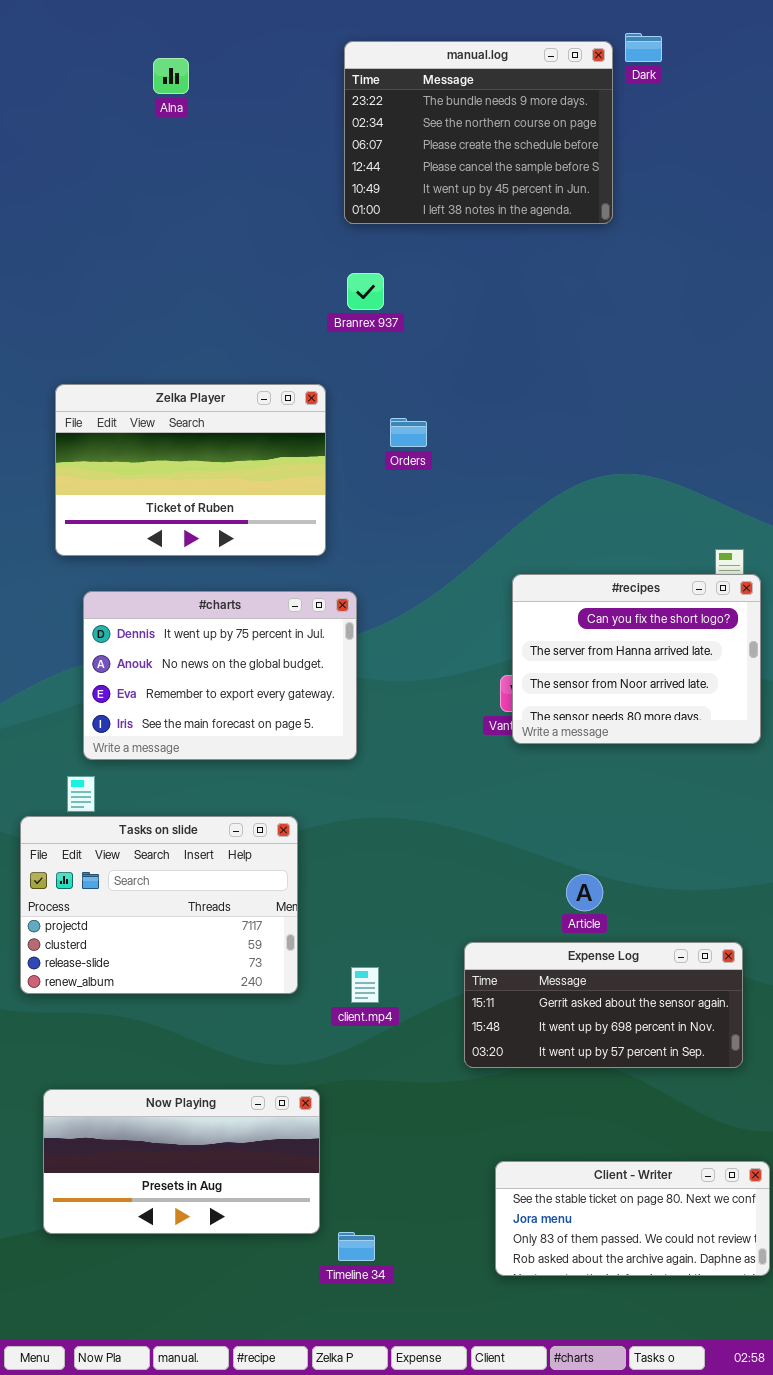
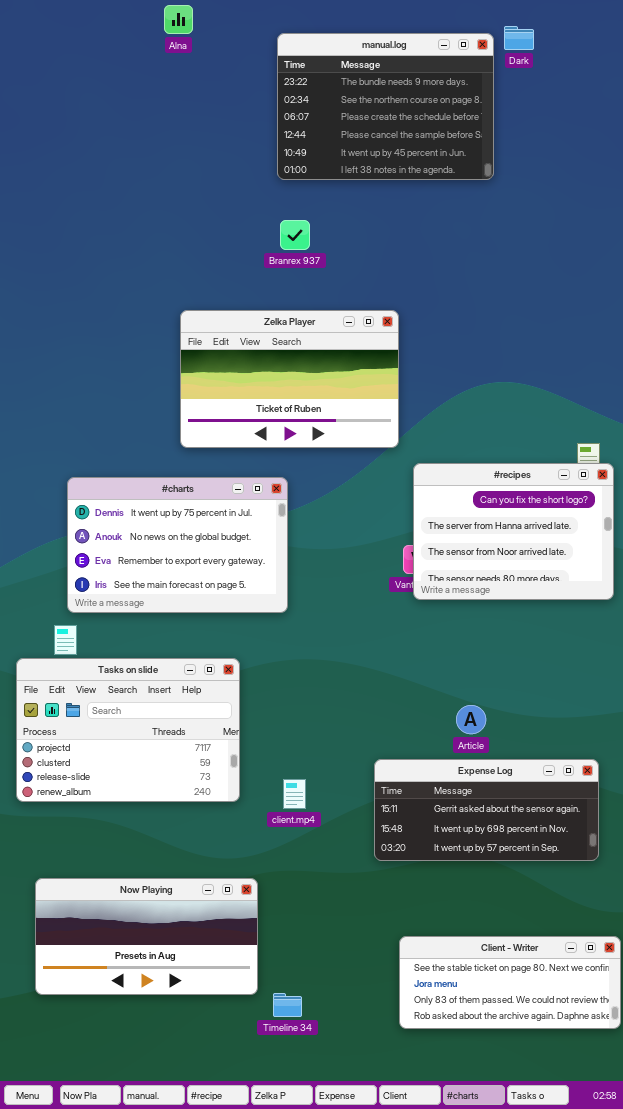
Alna: [153,58,189,94] -> [164,5,193,34], moved
Zelka Player: [55,384,326,556] -> [180,310,399,448], moved

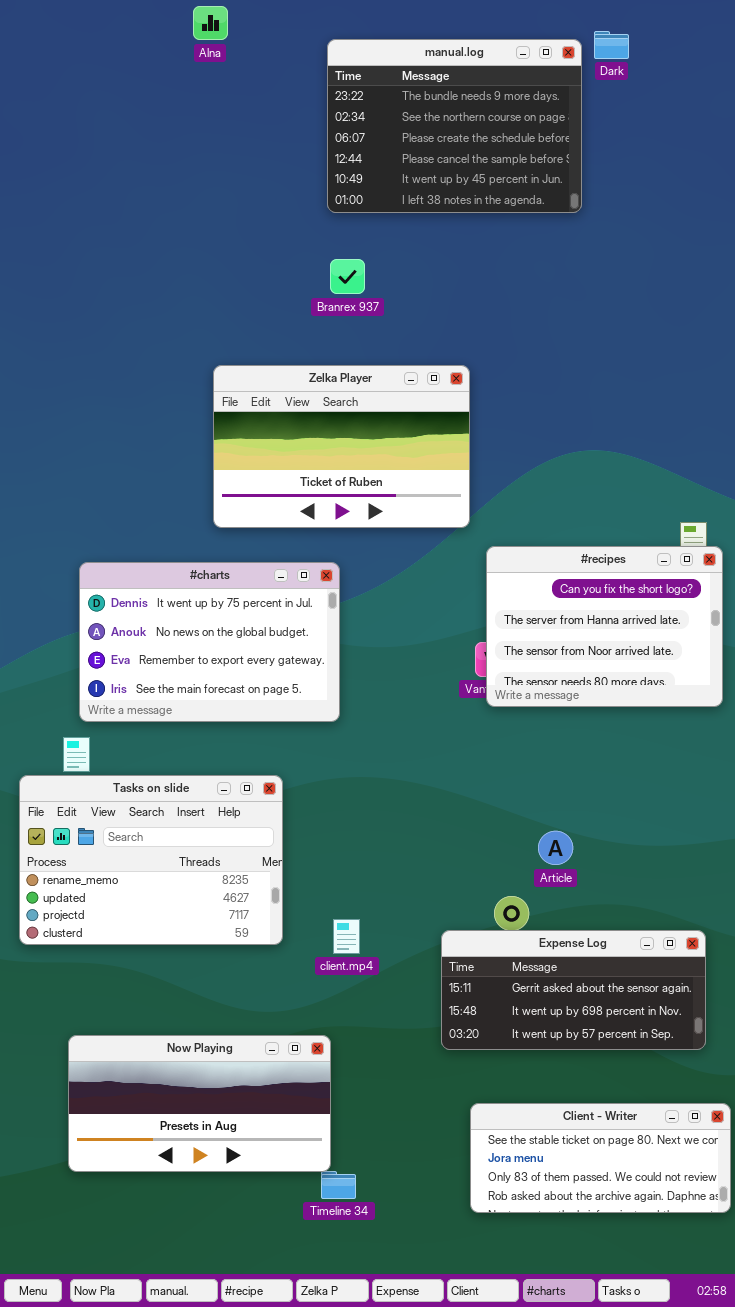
Tasks on slide: [16,658,240,802] -> [19,775,283,945], scrolled up 2 rows
Expense Log: [374,759,599,861] -> [441,930,706,1050], moved
Now Playing: [35,878,258,995] -> [68,1035,331,1172], moved

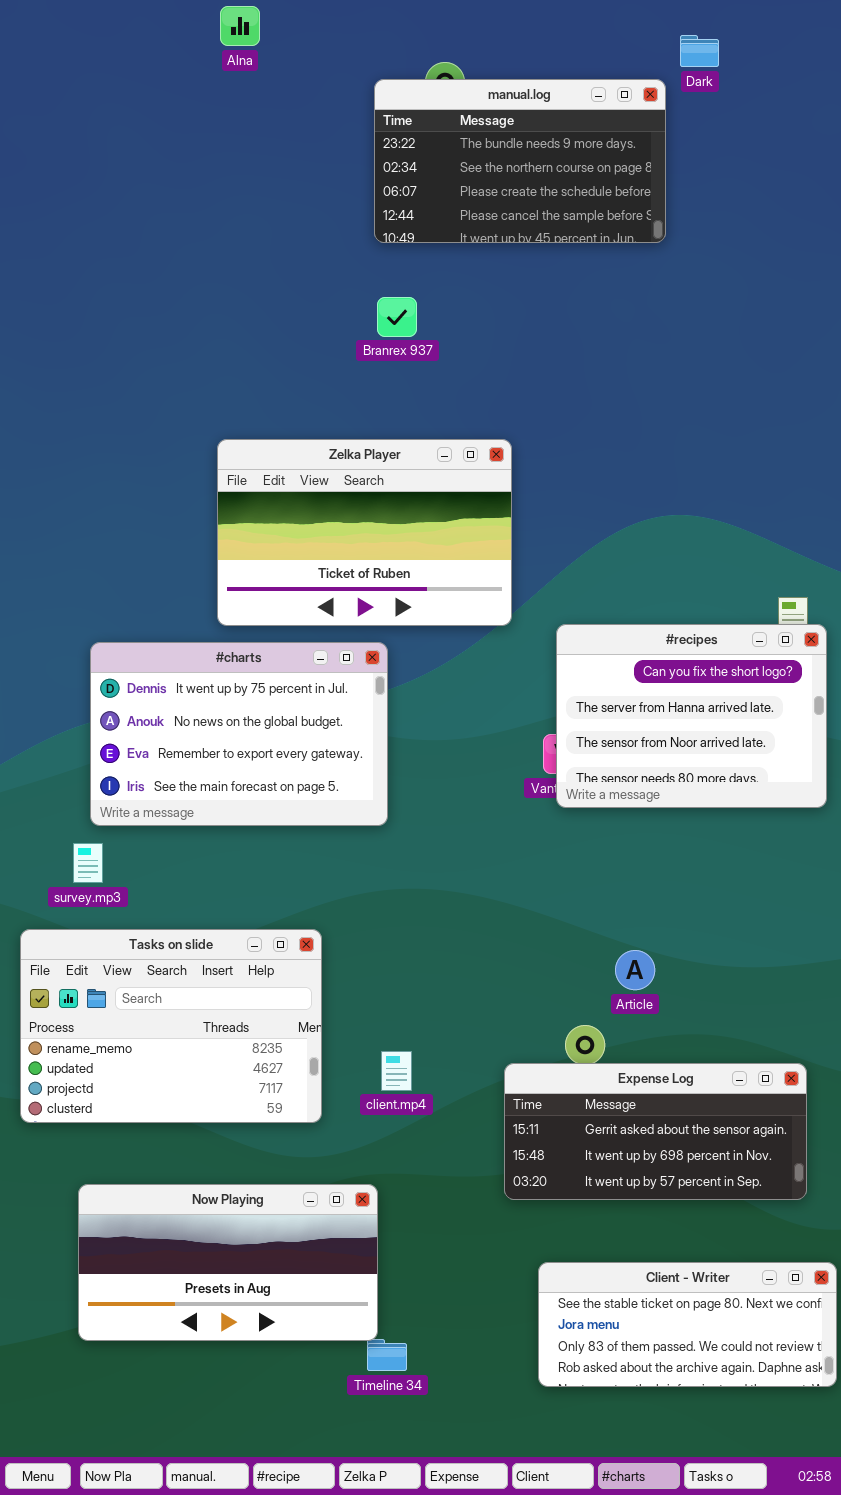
manual.log: [327,39,582,213] -> [374,79,666,243], resized
Zelka Player: [213,365,470,528] -> [217,439,512,626], moved
Tasks on slide: [19,775,283,945] -> [20,929,322,1123], moved

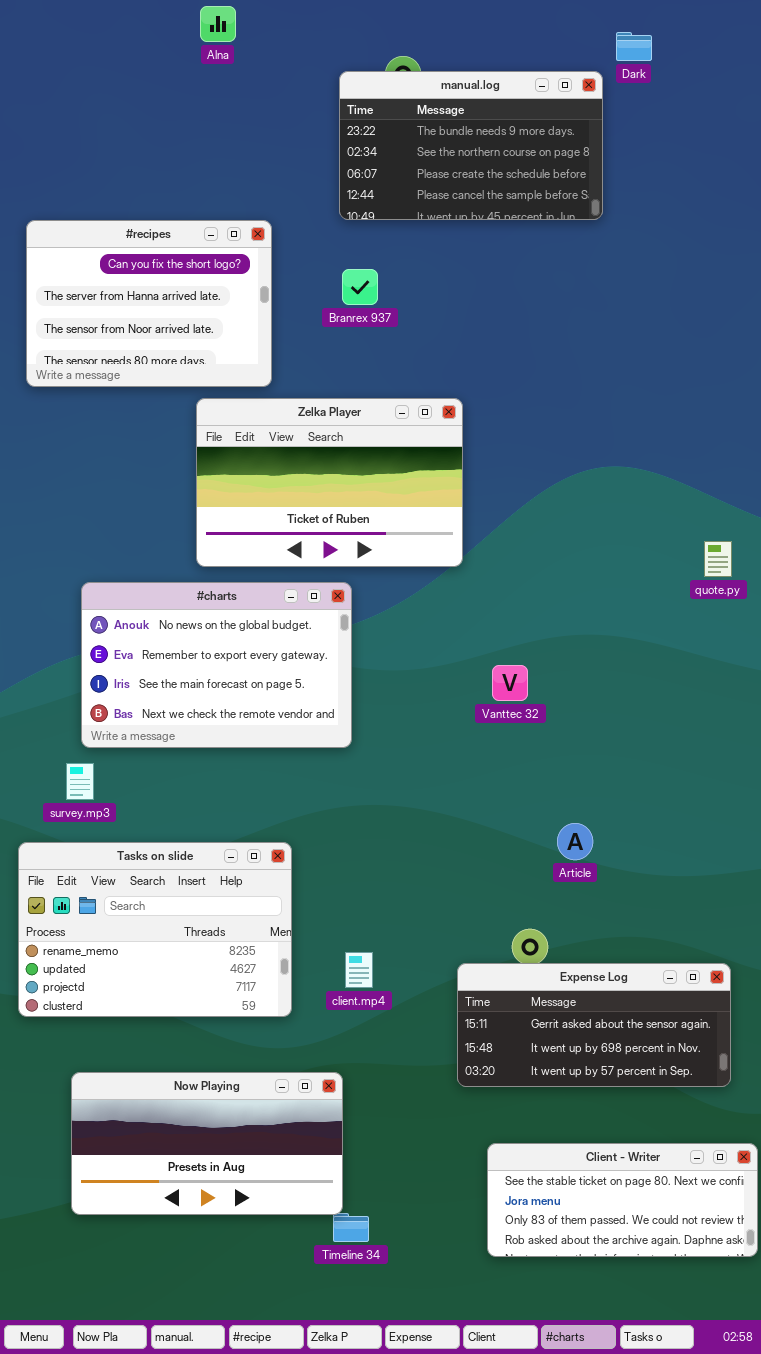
#recipes: [556,624,827,808] -> [26,220,272,387], moved
#charts: [90,642,388,826] -> [81,582,352,748], scrolled down 1 row
Article: [615,950,655,990] -> [557,823,593,860], moved

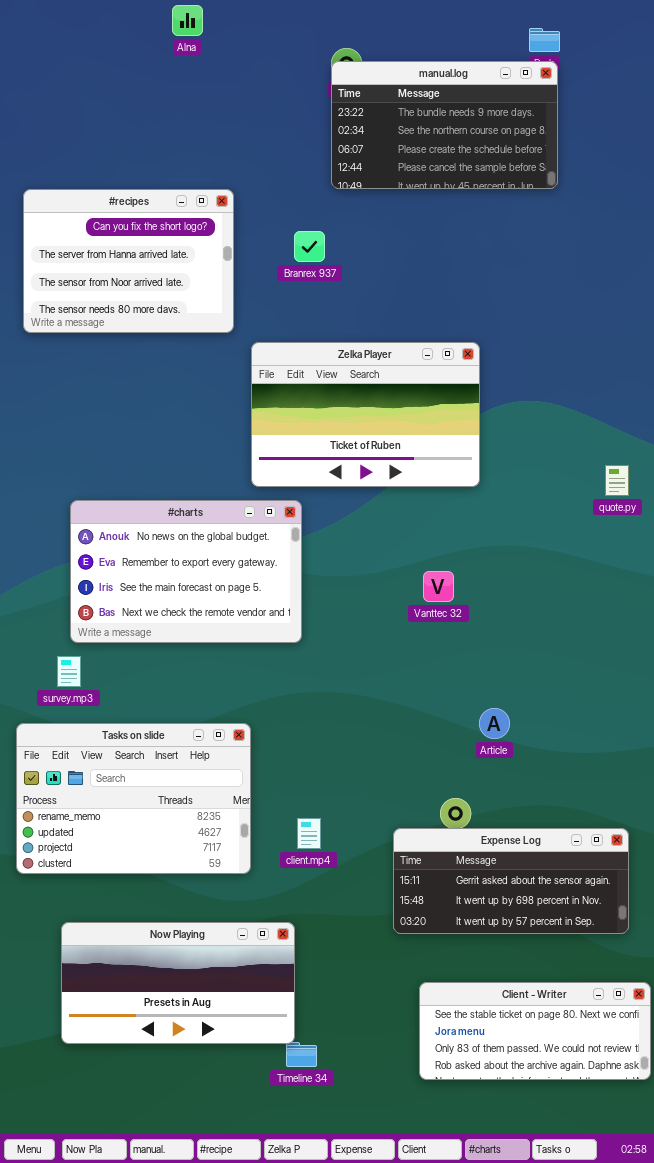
manual.log: [339,71,603,220] -> [331,61,558,189], moved
Zelka Player: [196,398,463,567] -> [251,342,480,487], moved

